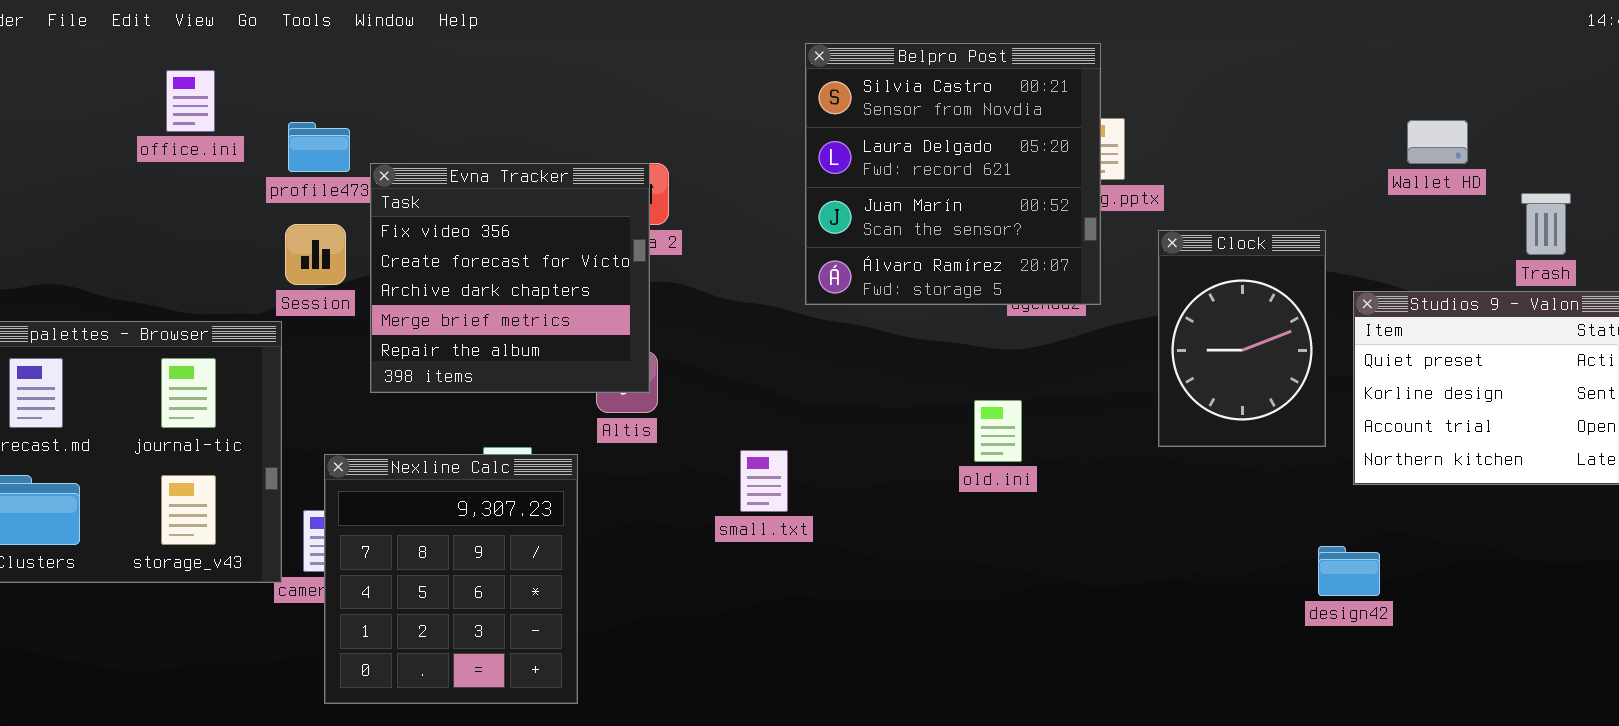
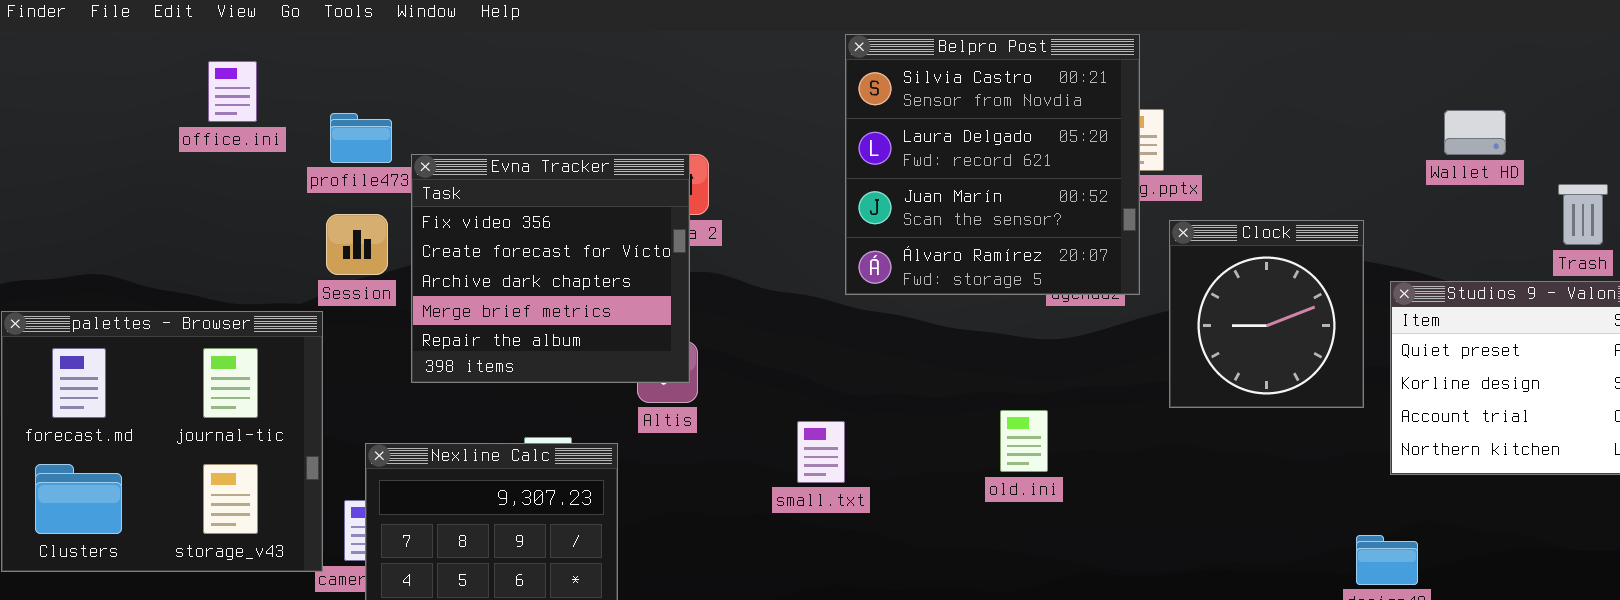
Clock: [1158,230,1326,447] -> [1169,220,1364,408], resized
old.ini: [974,400,1022,462] -> [1000,410,1048,472], moved
small.txt: [740,450,788,512] -> [797,421,845,483], moved

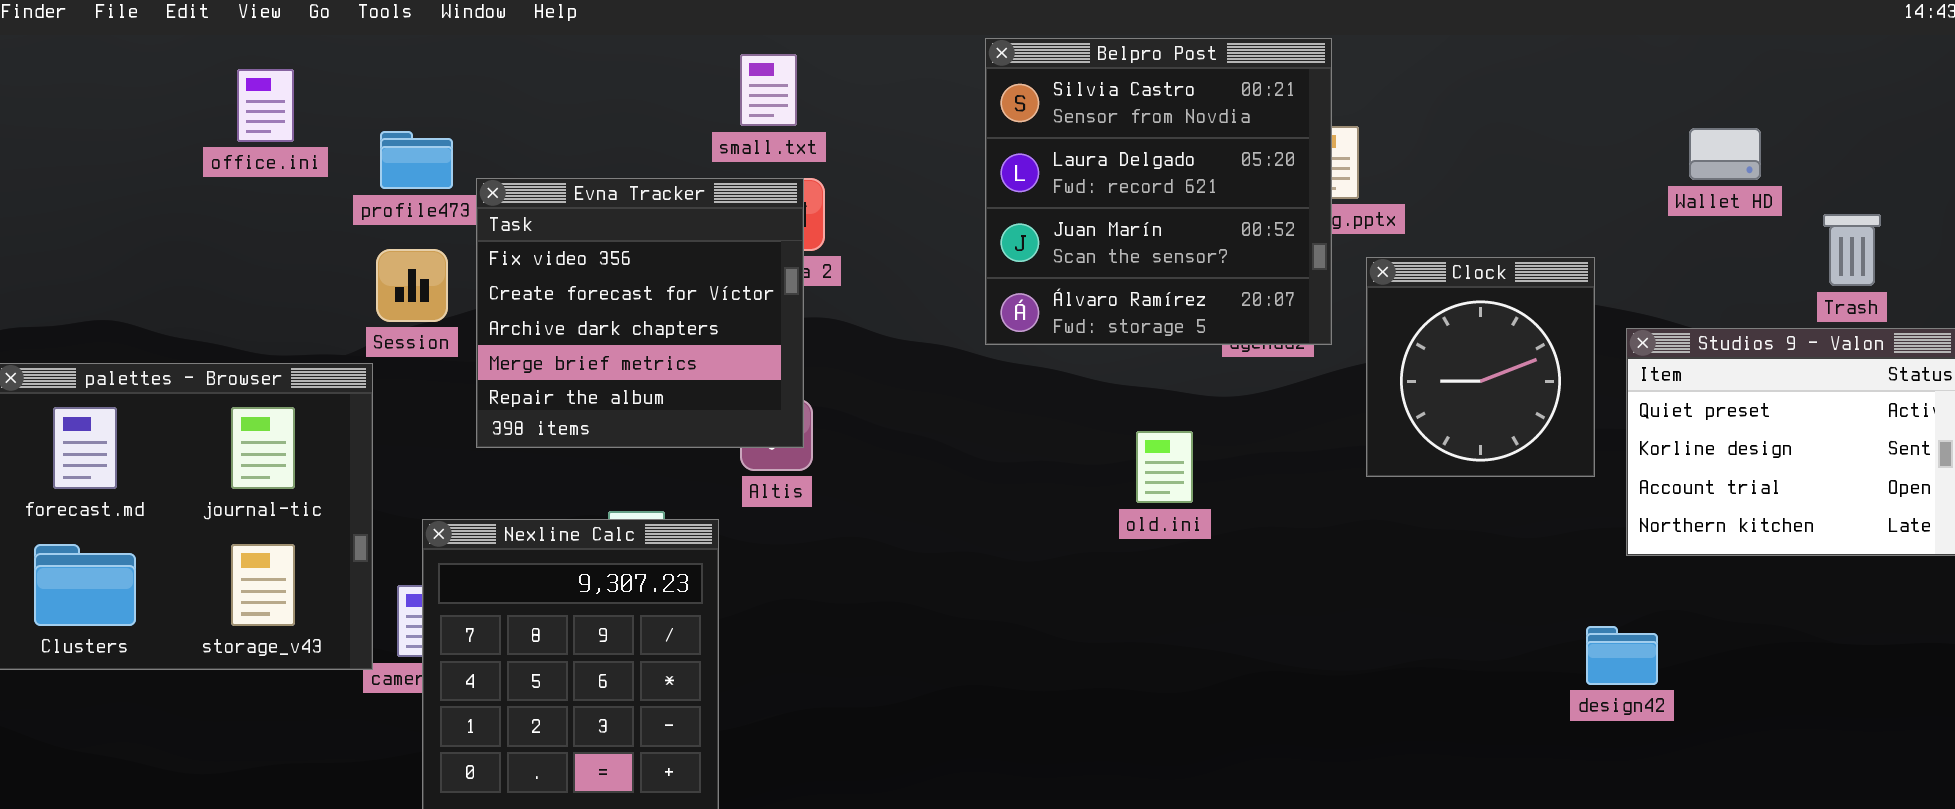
old.ini: [1000,410,1048,472] -> [1136,431,1193,503], moved
small.txt: [797,421,845,483] -> [740,54,797,126], moved

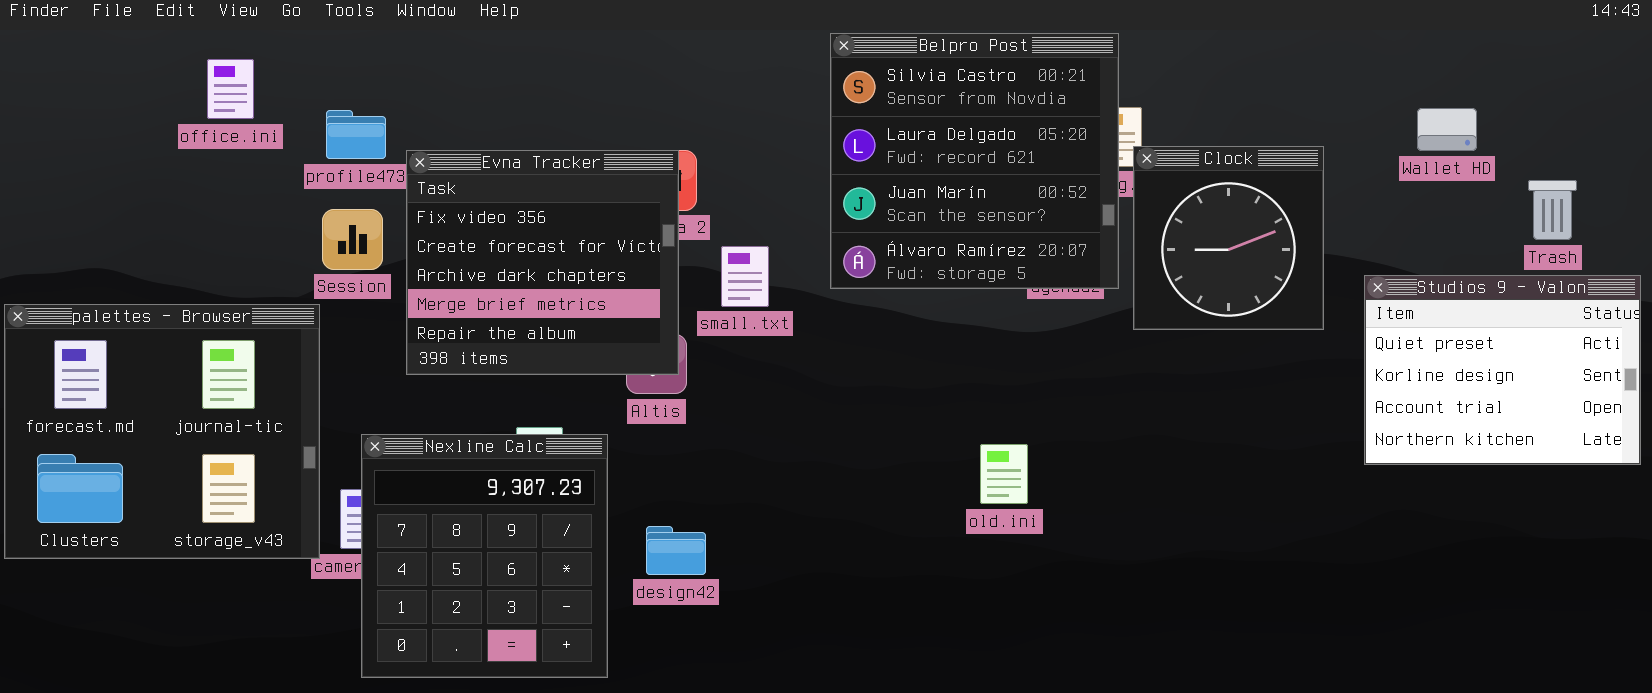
small.txt: [740,54,797,126] -> [721,246,769,307], moved
Clock: [1366,257,1595,477] -> [1133,146,1324,330], moved
old.ini: [1136,431,1193,503] -> [980,444,1028,504], moved
design42: [1586,626,1658,685] -> [646,526,706,575], moved

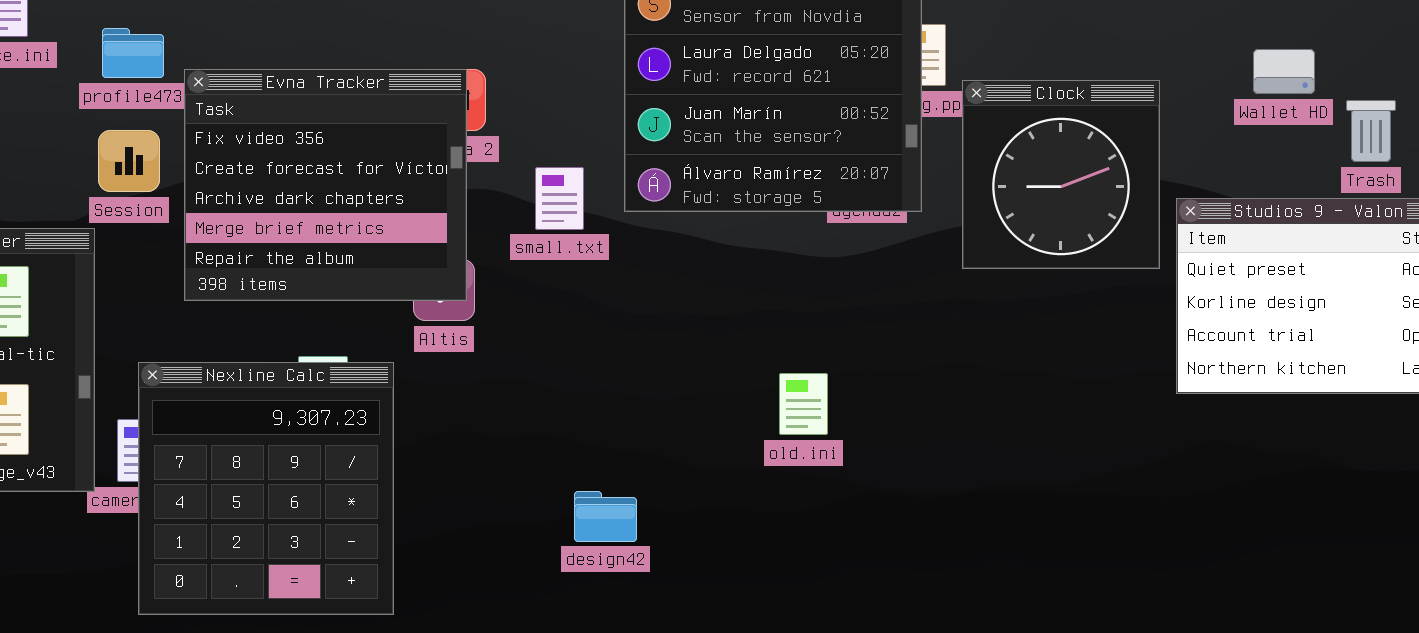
Wallet HD: [1417,108,1477,151] -> [1253,49,1315,94], moved
Clock: [1133,146,1324,330] -> [962,80,1160,269], moved
small.txt: [721,246,769,307] -> [535,167,584,230], moved
design42: [646,526,706,575] -> [574,491,637,542], moved

